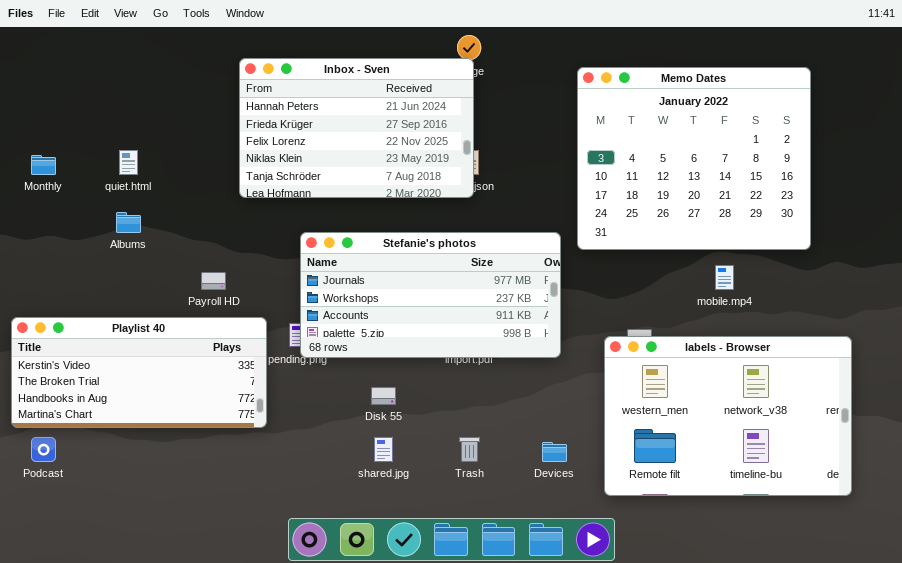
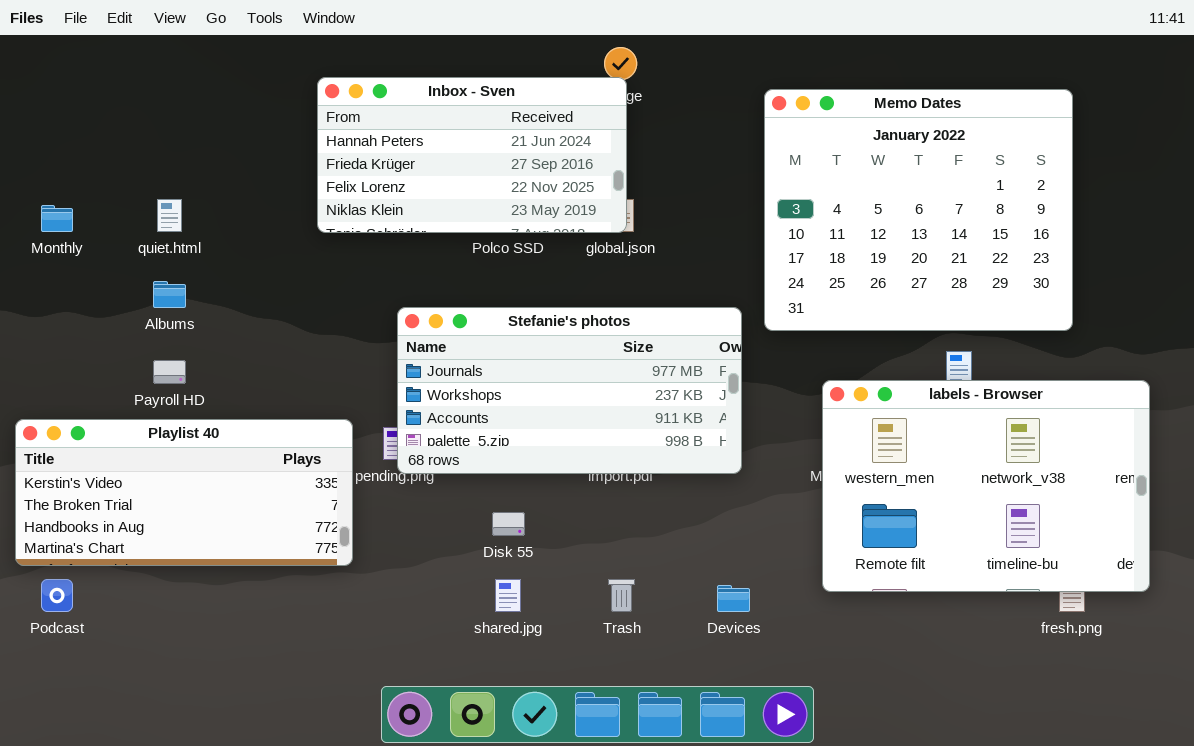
Inbox - Sven: [239,58,474,198] -> [317,77,627,233], resized
Payroll HD: [201,272,226,290] -> [153,360,186,384], moved
labels - Browser: [604,336,852,496] -> [822,380,1150,592], moved

